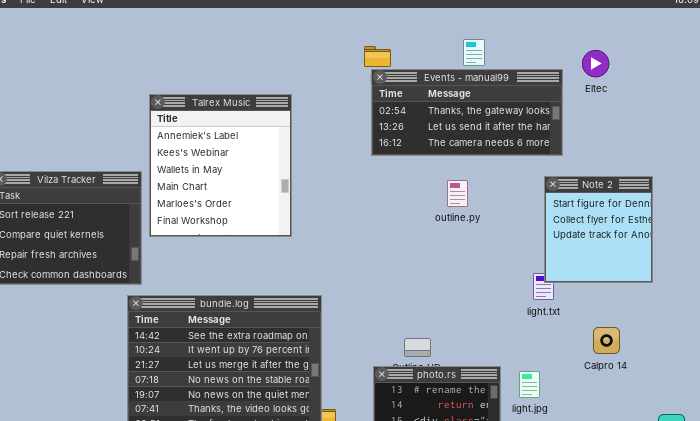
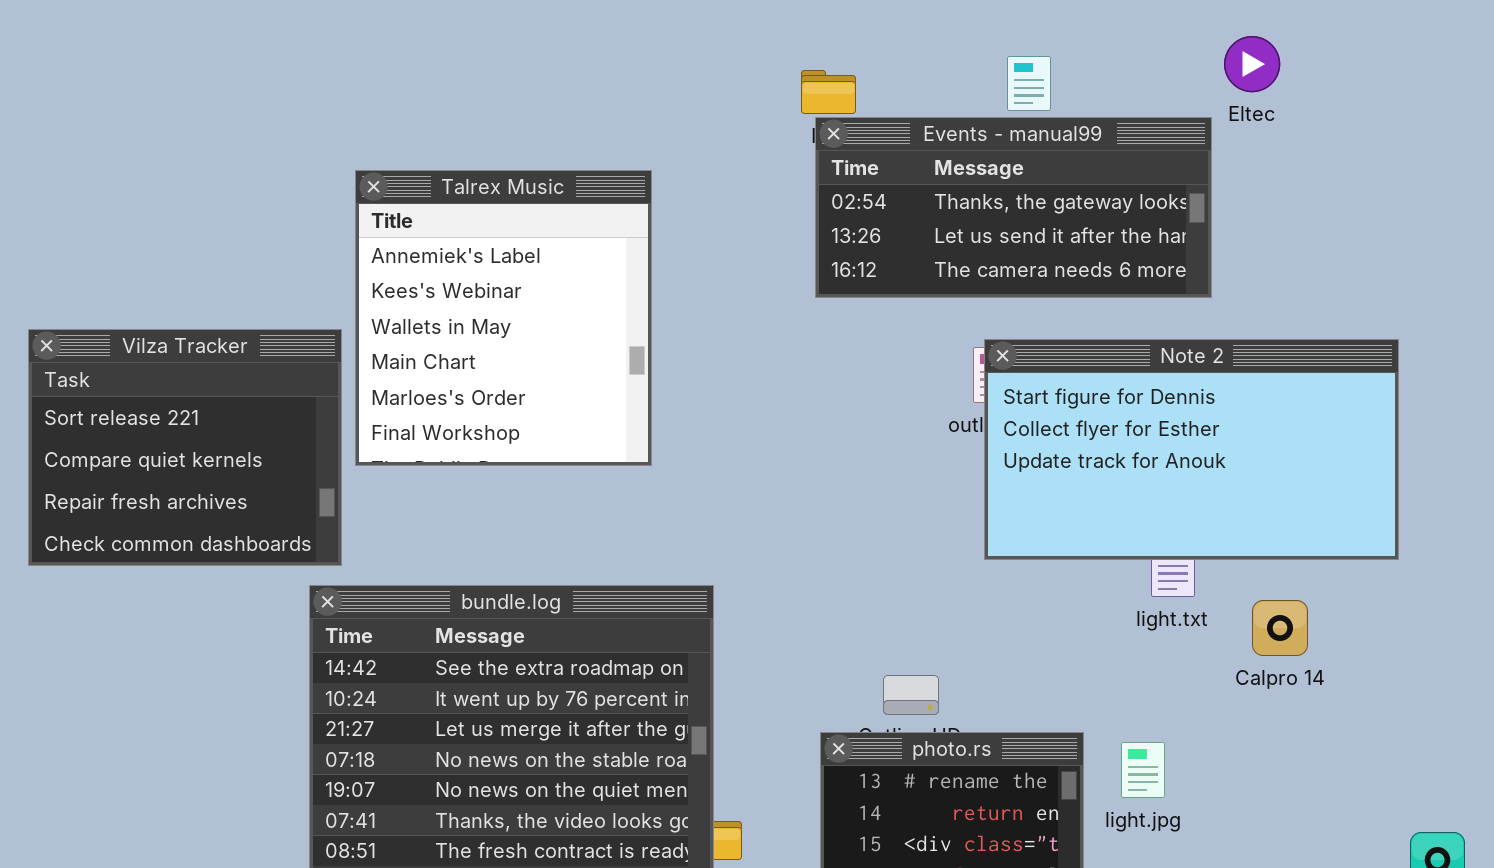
Eltec: [582,50,609,77] -> [1224,36,1280,92], moved
Note 2: [544,176,653,283] -> [984,339,1399,560], resized
Calpro 14: [593,327,620,354] -> [1252,600,1308,656], moved

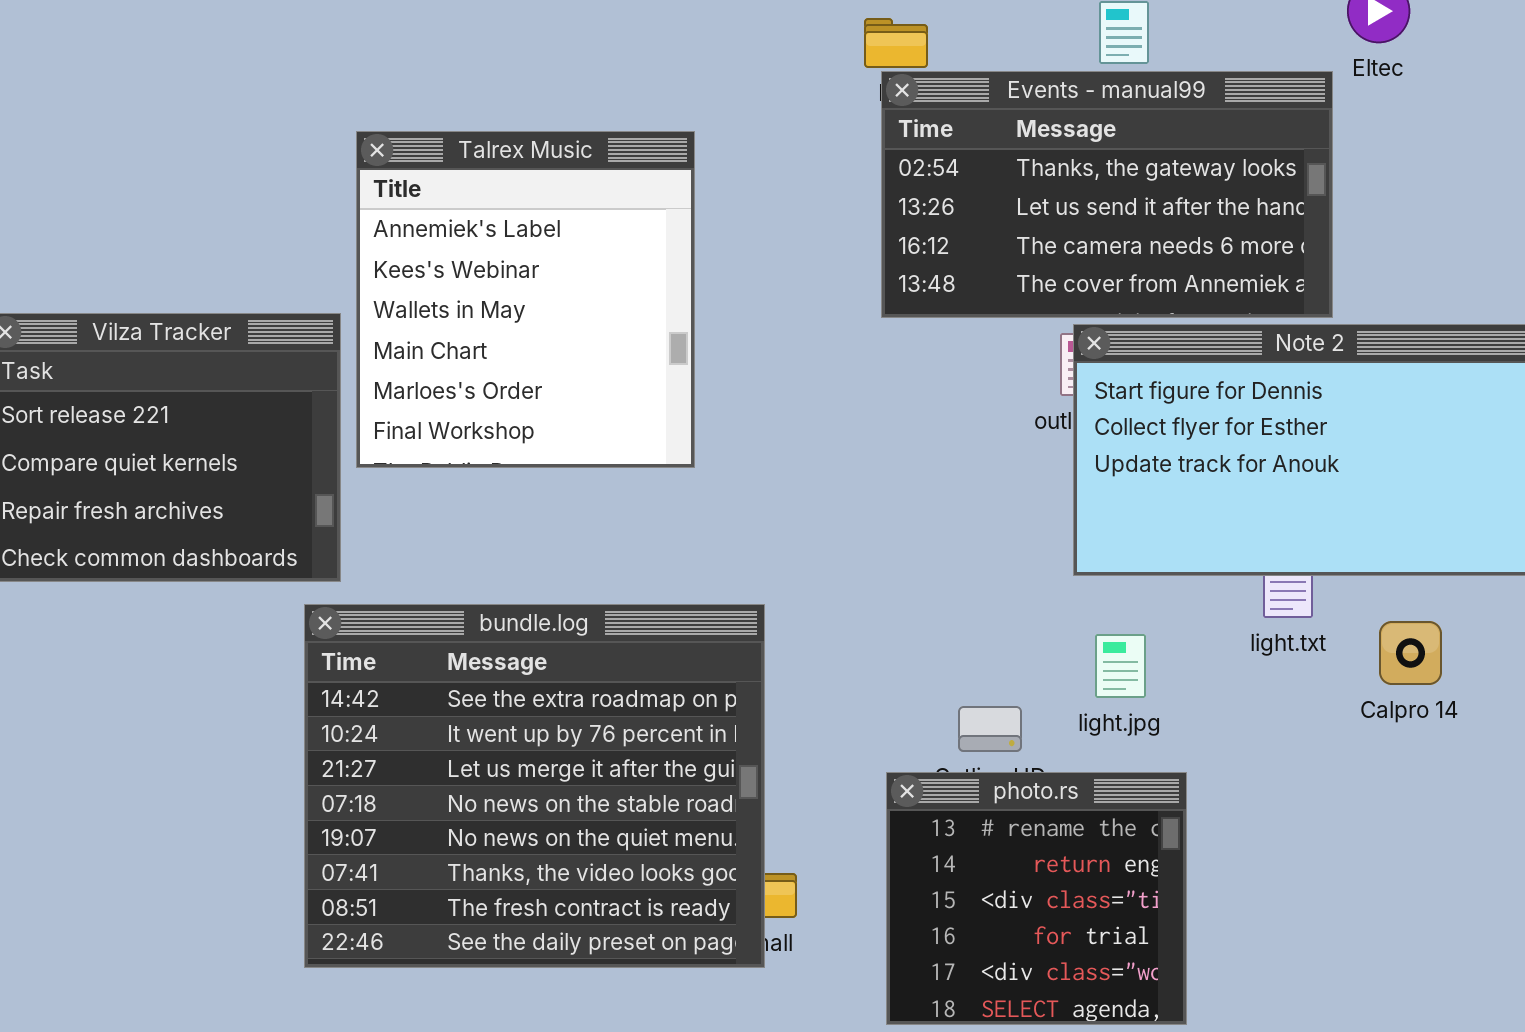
Events - manual99: [815,117,1212,298] -> [881,71,1333,318], resized
light.jpg: [1121,742,1165,798] -> [1095,634,1146,698], moved

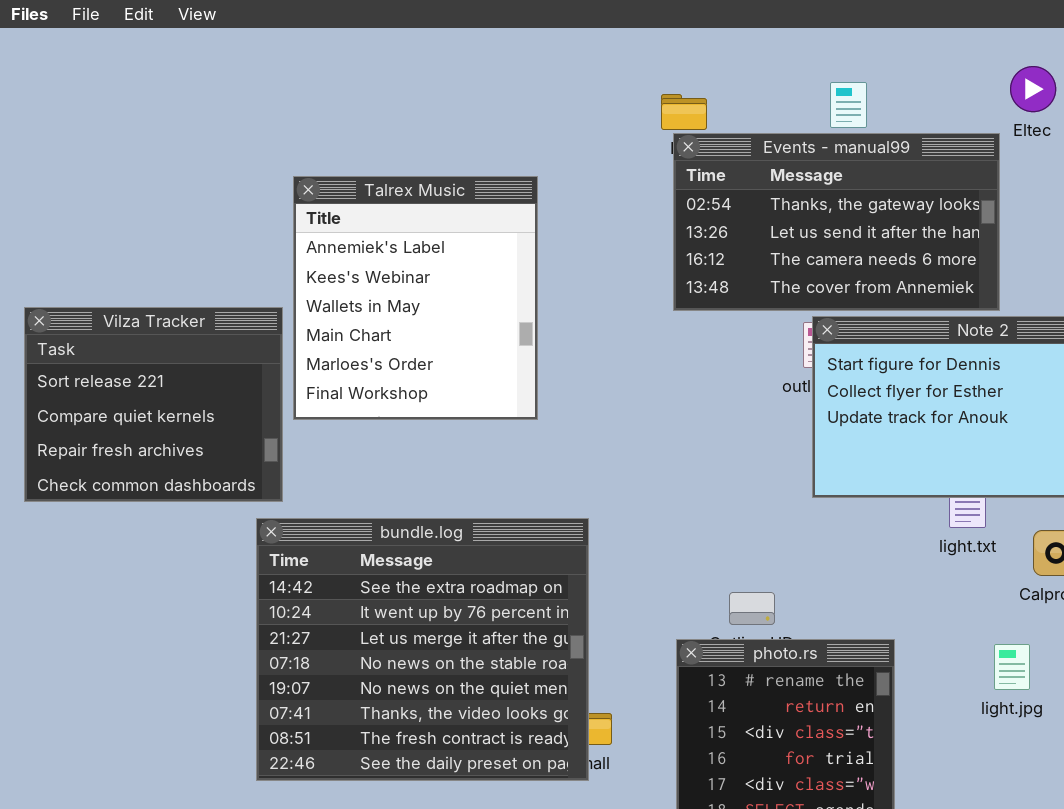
light.jpg: [1095,634,1146,698] -> [994,644,1030,690], moved

